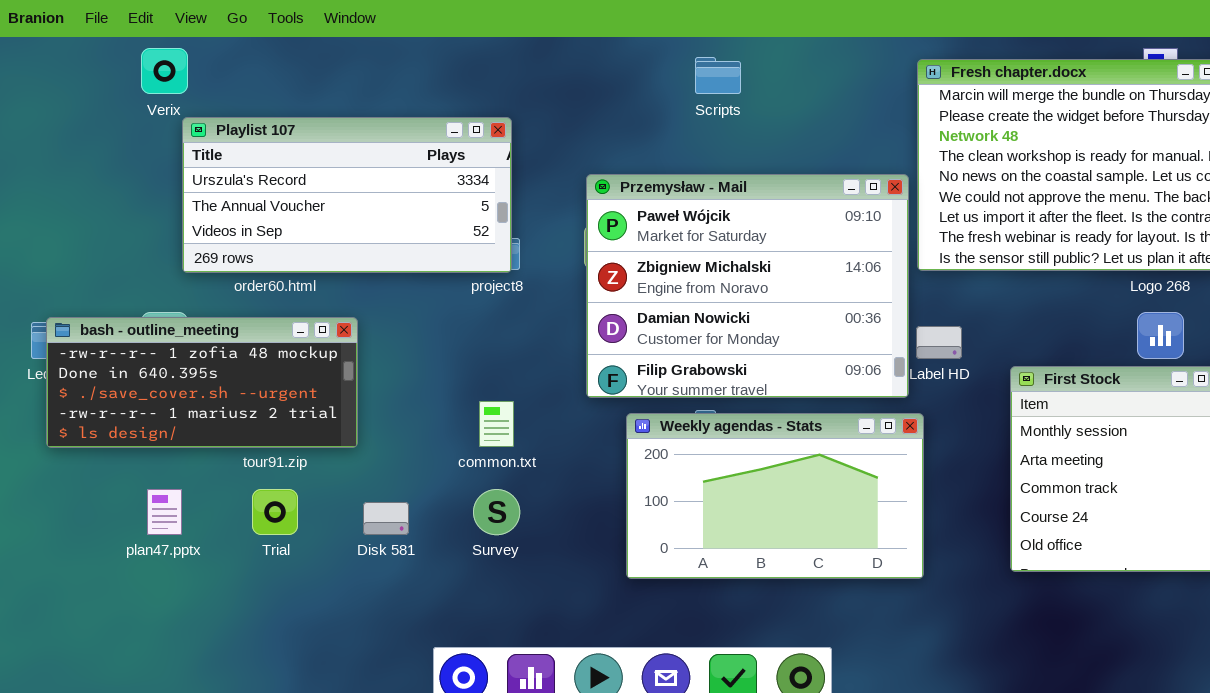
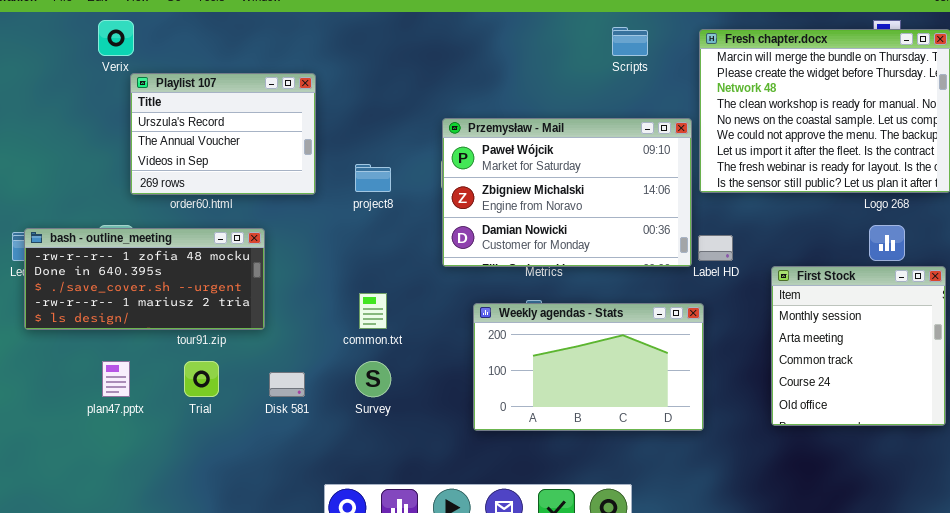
Scripts: [695,57,741,94] -> [612,27,648,56], moved
Playlist 107: [182,117,512,273] -> [130,73,316,195], resized
Przemysław - Mail: [586,174,909,398] -> [442,118,692,267], resized

